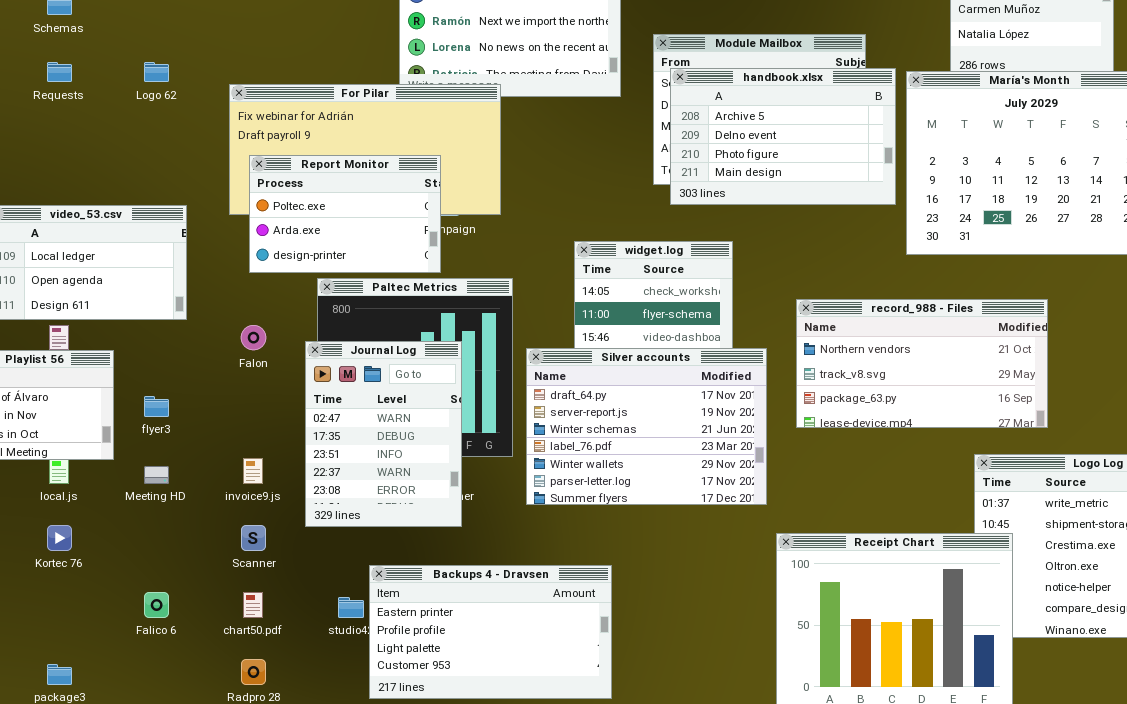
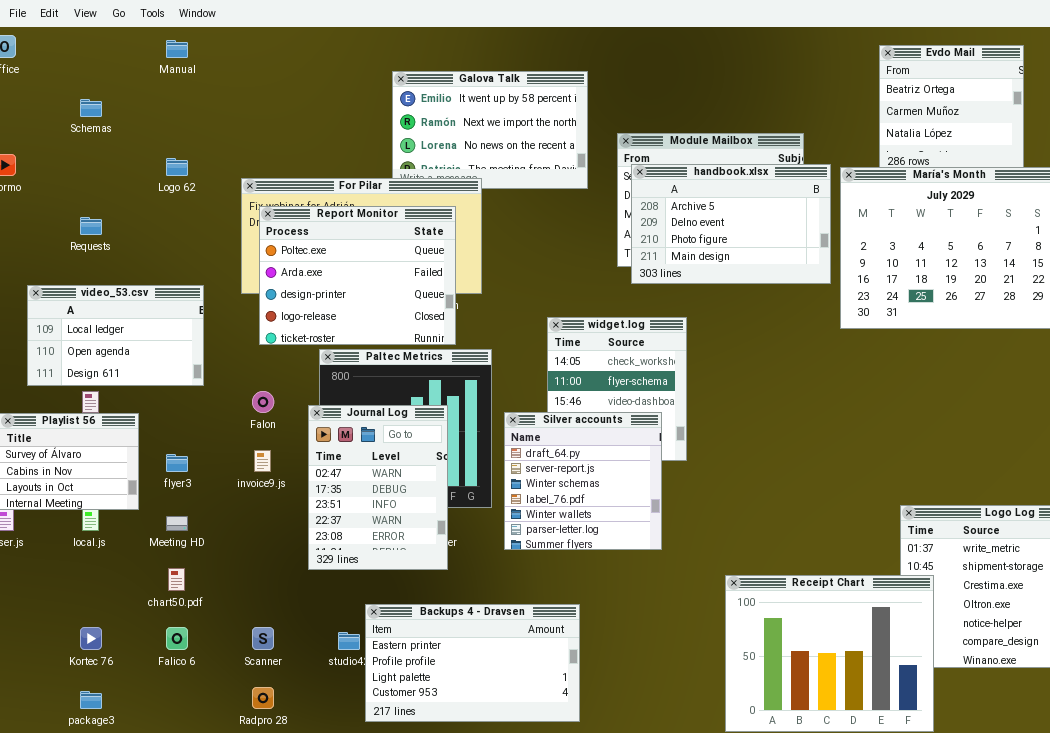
Requests: [47,62,72,82] -> [80,217,102,235], moved
Report Monitor: [249,155,441,273] -> [259,206,456,345], resized
record_988 - Files: [796,299,1048,428] -> none, closed
Silver accounts: [526,348,767,505] -> [504,412,662,550], resized
invoice9.js: [243,458,263,484] -> [254,450,271,472], moved
Kortec 76: [47,525,72,551] -> [80,627,102,650], moved
Scanner: [241,525,266,551] -> [252,627,274,650], moved
chart50.pdf: [243,592,263,618] -> [168,568,185,591], moved

